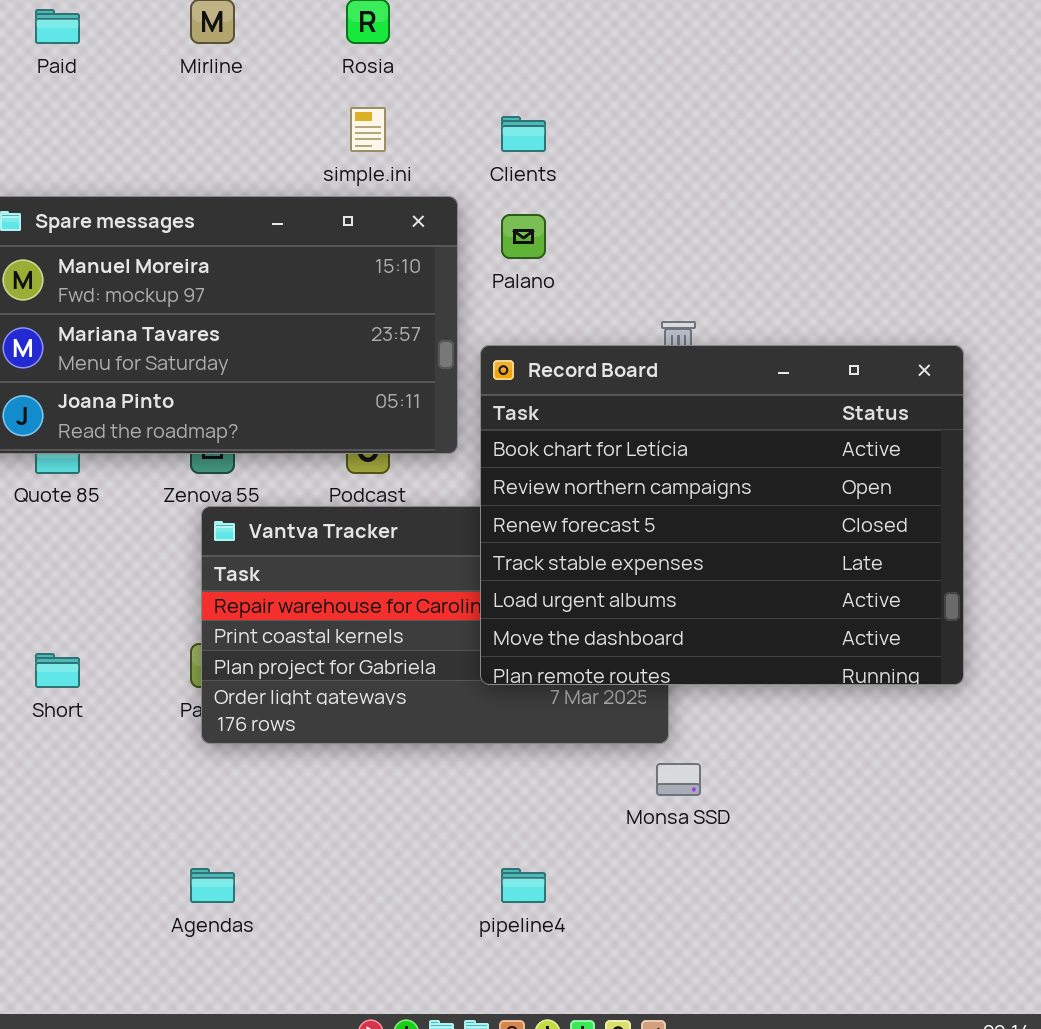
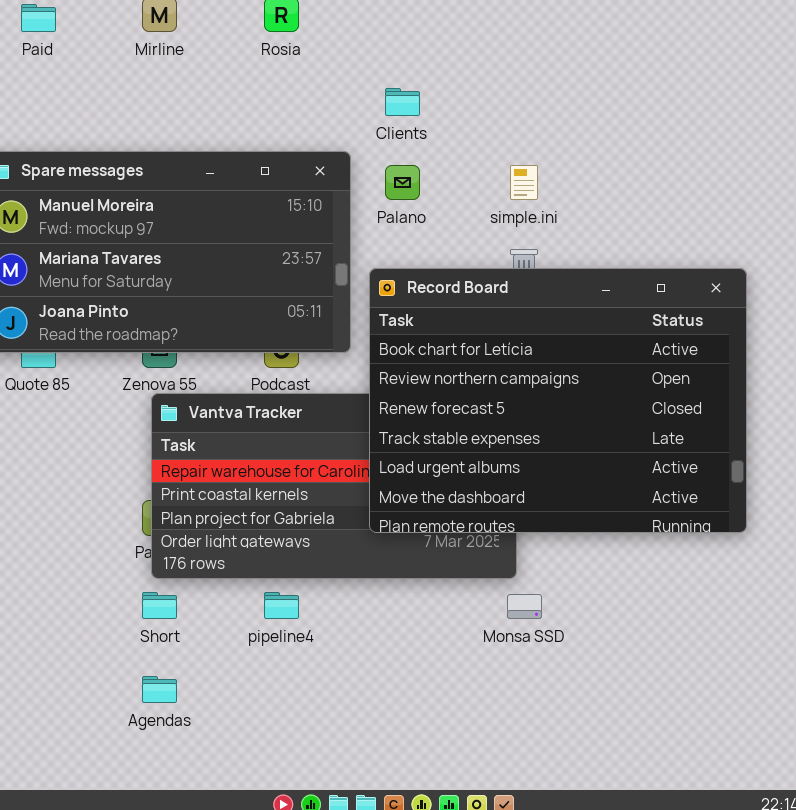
simple.ini: [350,107,386,152] -> [510,165,538,200], moved
Short: [35,653,80,688] -> [142,592,177,619], moved
pipeline4: [501,868,546,903] -> [264,592,299,619], moved

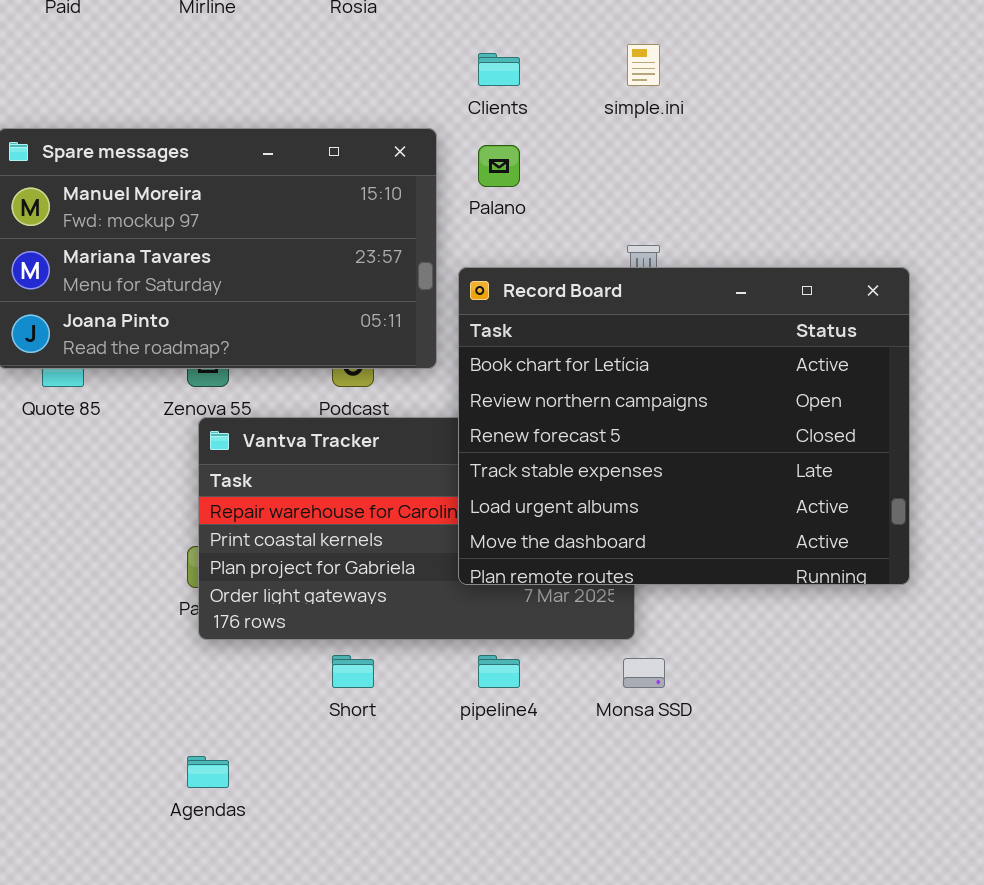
simple.ini: [510,165,538,200] -> [627,44,660,86], moved
Short: [142,592,177,619] -> [332,655,374,688], moved
pipeline4: [264,592,299,619] -> [478,655,520,688], moved

